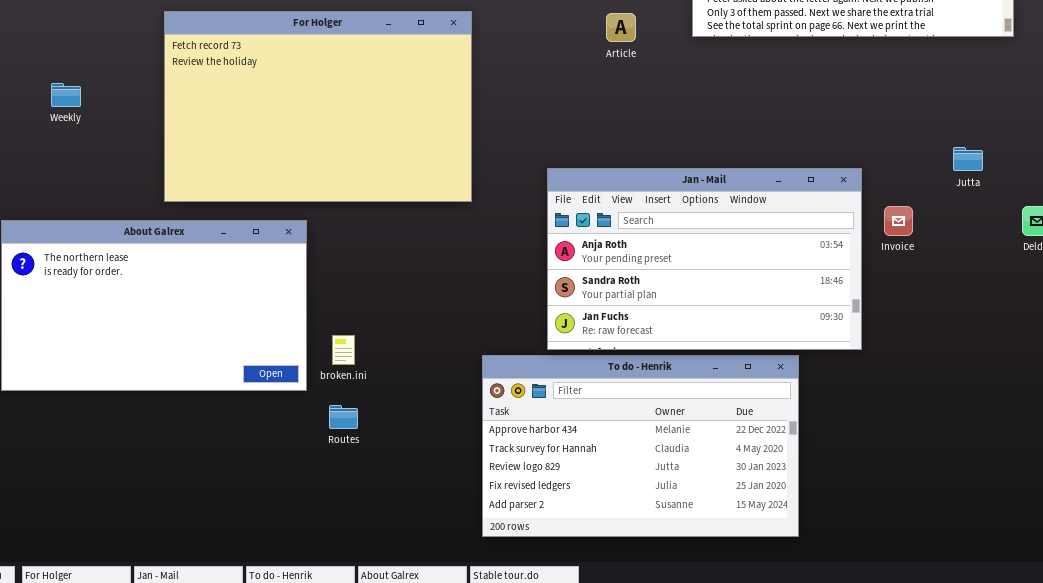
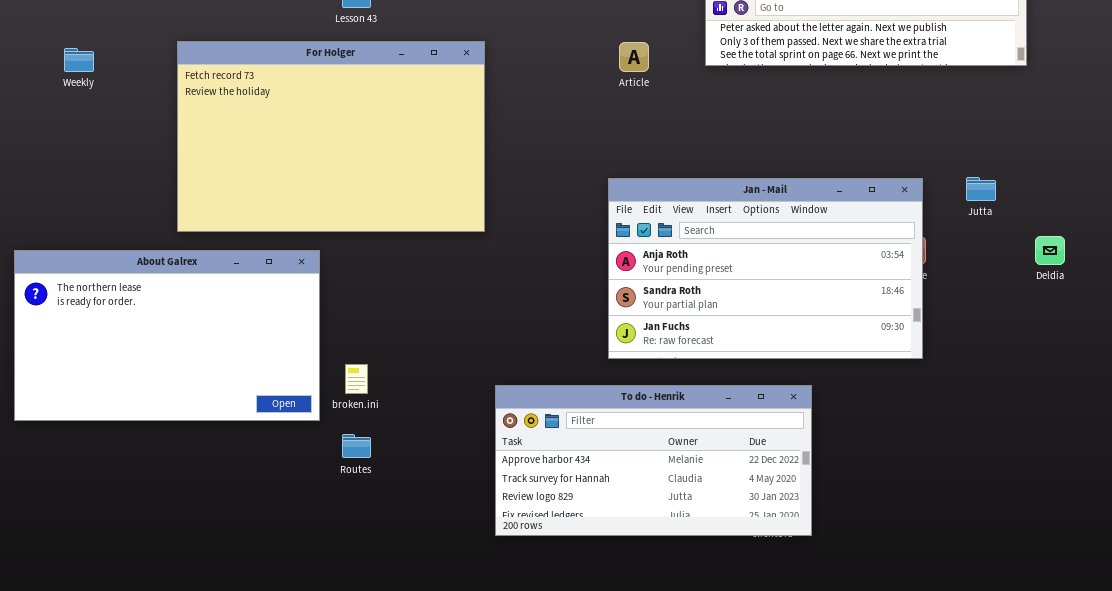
Weekly: [51,83,81,107] -> [64,48,94,72], moved
Jan - Mail: [547,168,862,350] -> [608,178,923,359], moved
To do - Henrik: [482,355,799,537] -> [495,385,812,536], resized

